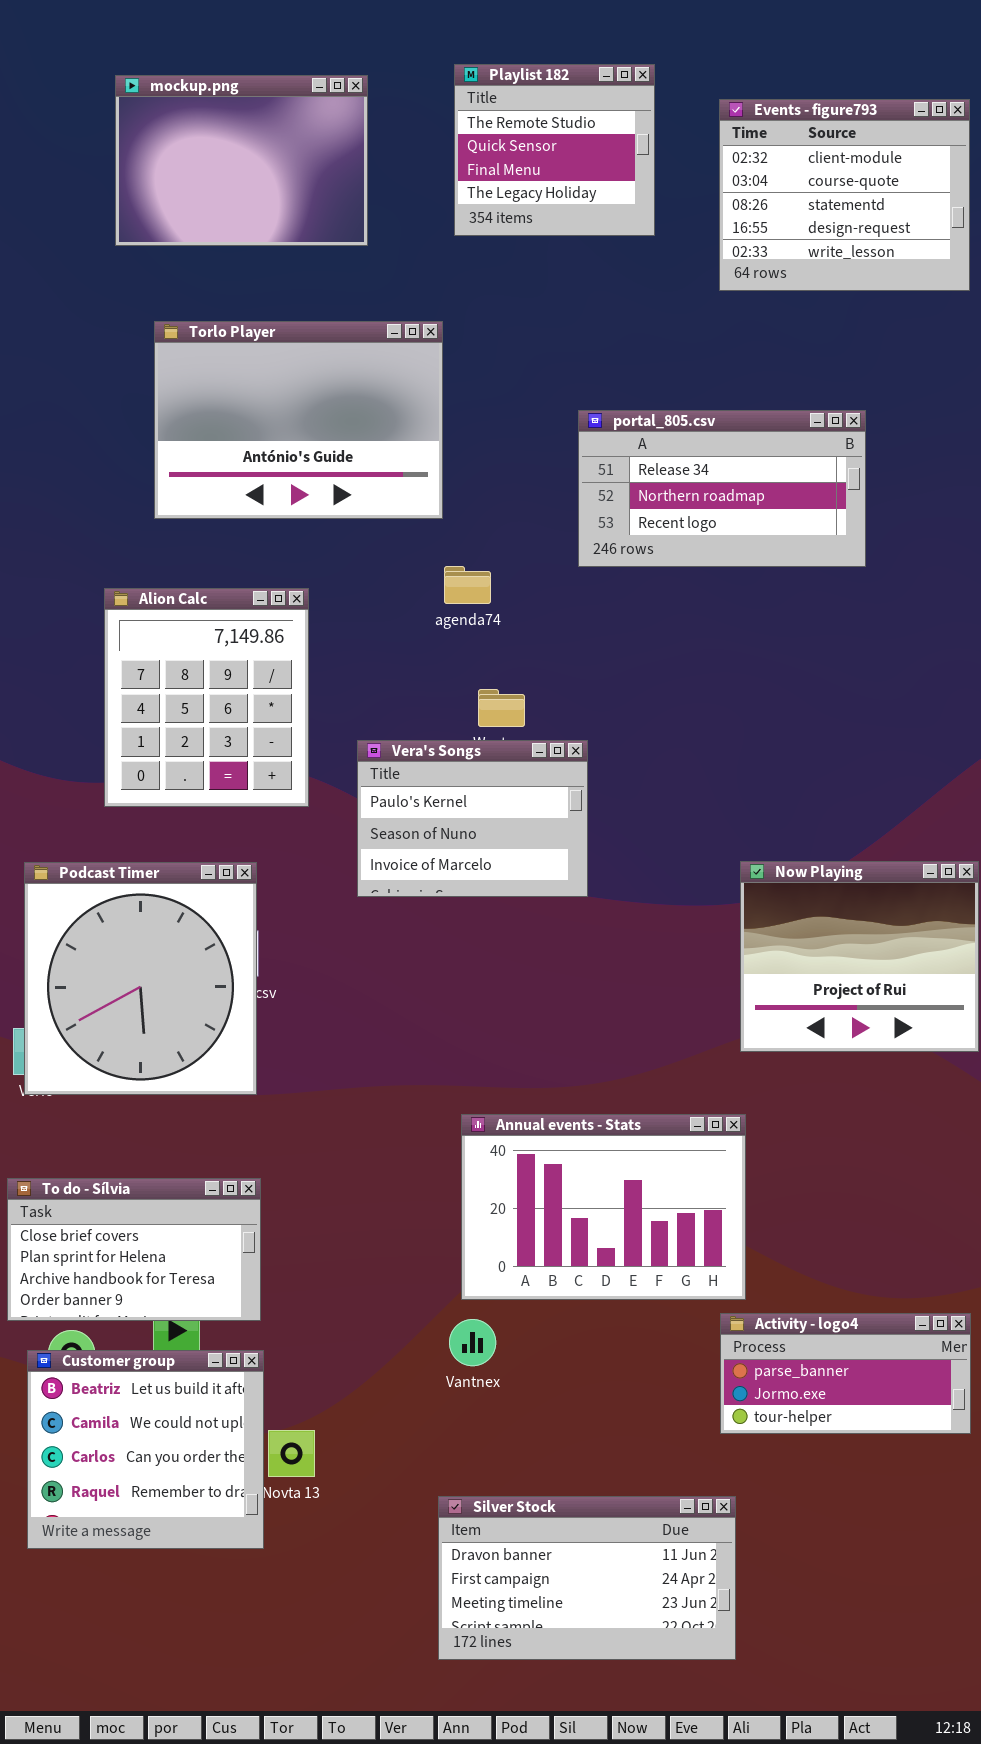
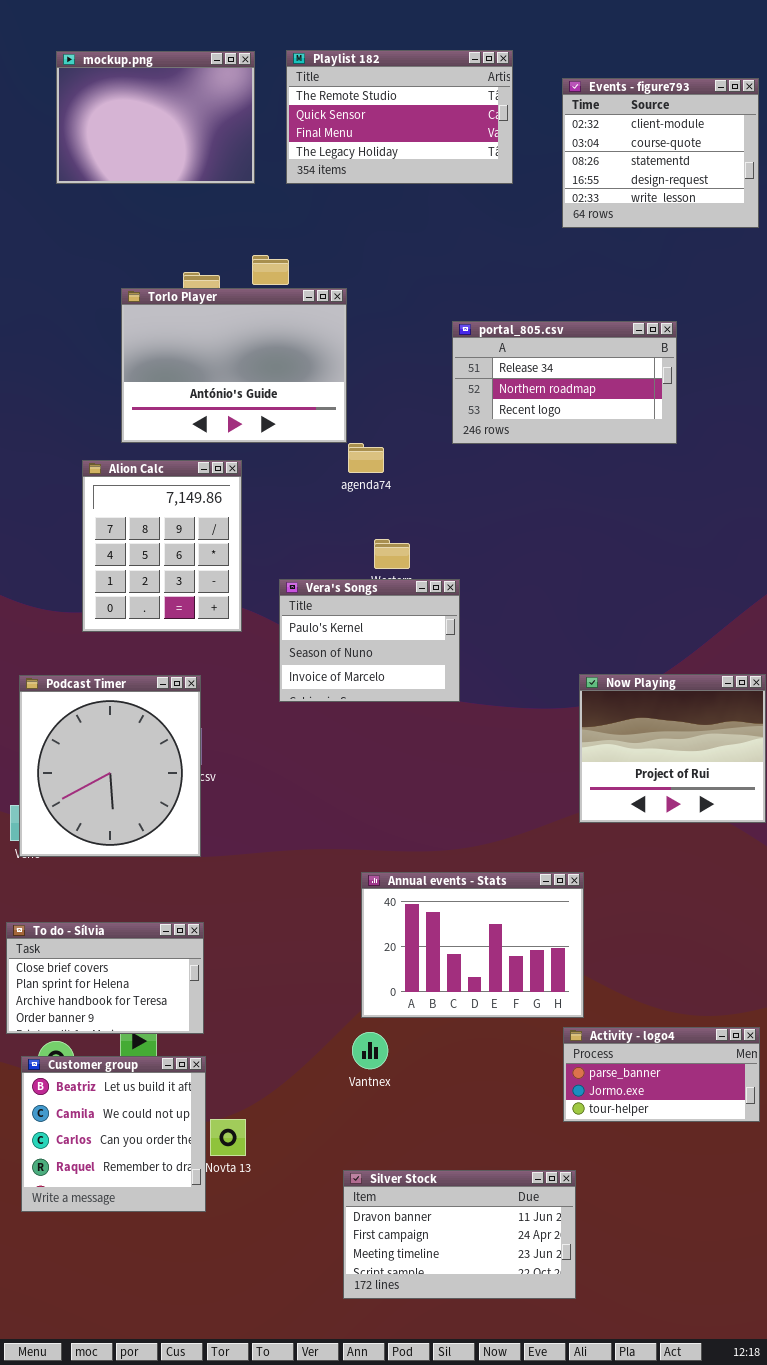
Playlist 182: [454,64,655,236] -> [286,50,513,184], resized
mockup.png: [115,75,368,246] -> [56,51,255,184], moved
Torlo Player: [154,321,443,519] -> [121,288,347,443], moved

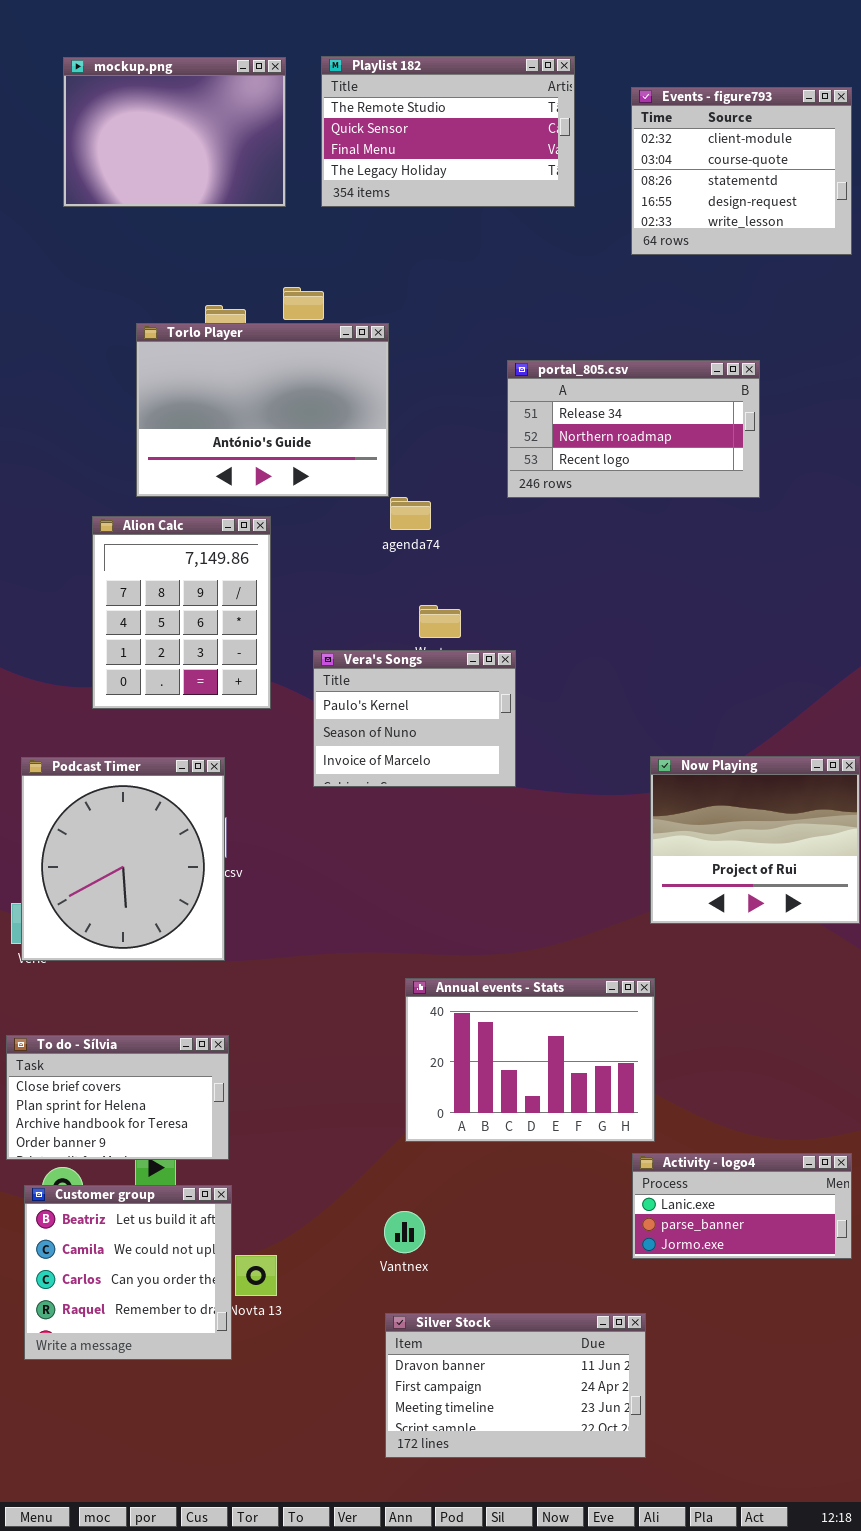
Activity - logo4: [563,1027,760,1122] -> [632,1153,852,1259], scrolled up 1 row
Vantnex: [352,1032,388,1069] -> [384,1211,425,1253], moved

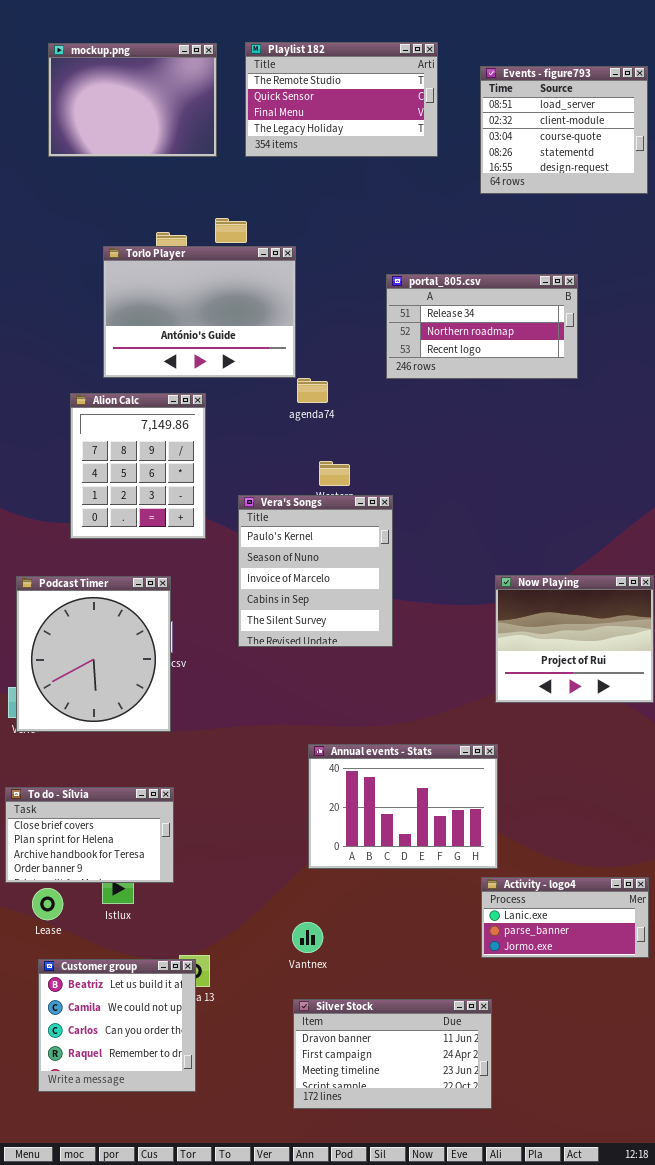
Events - figure793: [631,87,852,255] -> [480,66,648,194], scrolled up 1 row
Vera's Songs: [313,650,516,787] -> [238,495,393,647], resized
Customer group: [24,1185,232,1360] -> [38,959,196,1092], moved

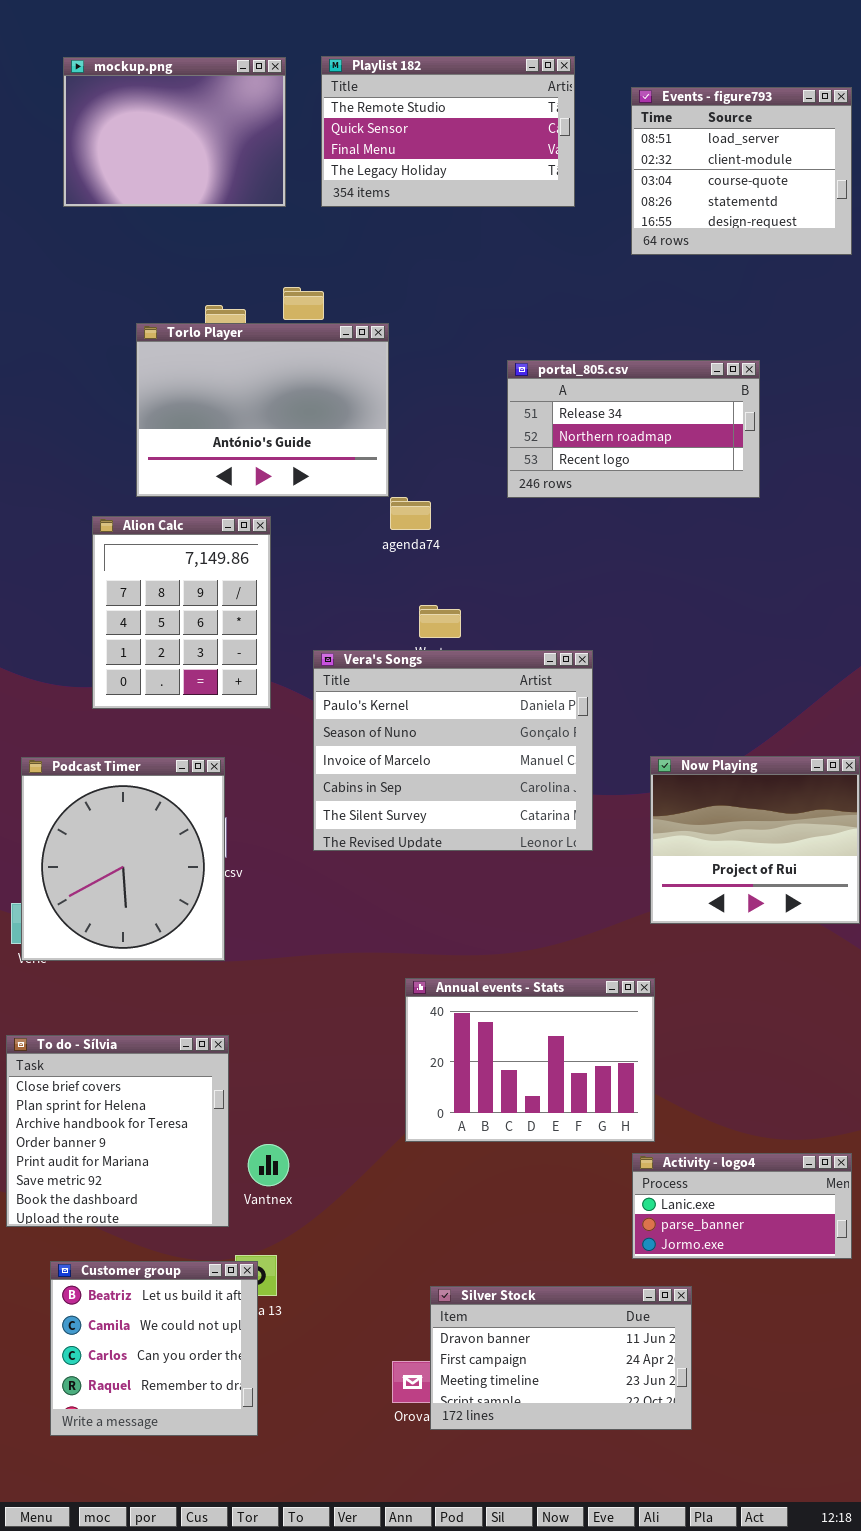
Vera's Songs: [238,495,393,647] -> [313,650,593,851], resized
To do - Sílvia: [5,787,174,883] -> [6,1035,229,1227], resized
Vantnex: [292,922,323,953] -> [248,1144,289,1186], moved
Silver Stock: [293,999,492,1109] -> [430,1286,692,1430], moved

